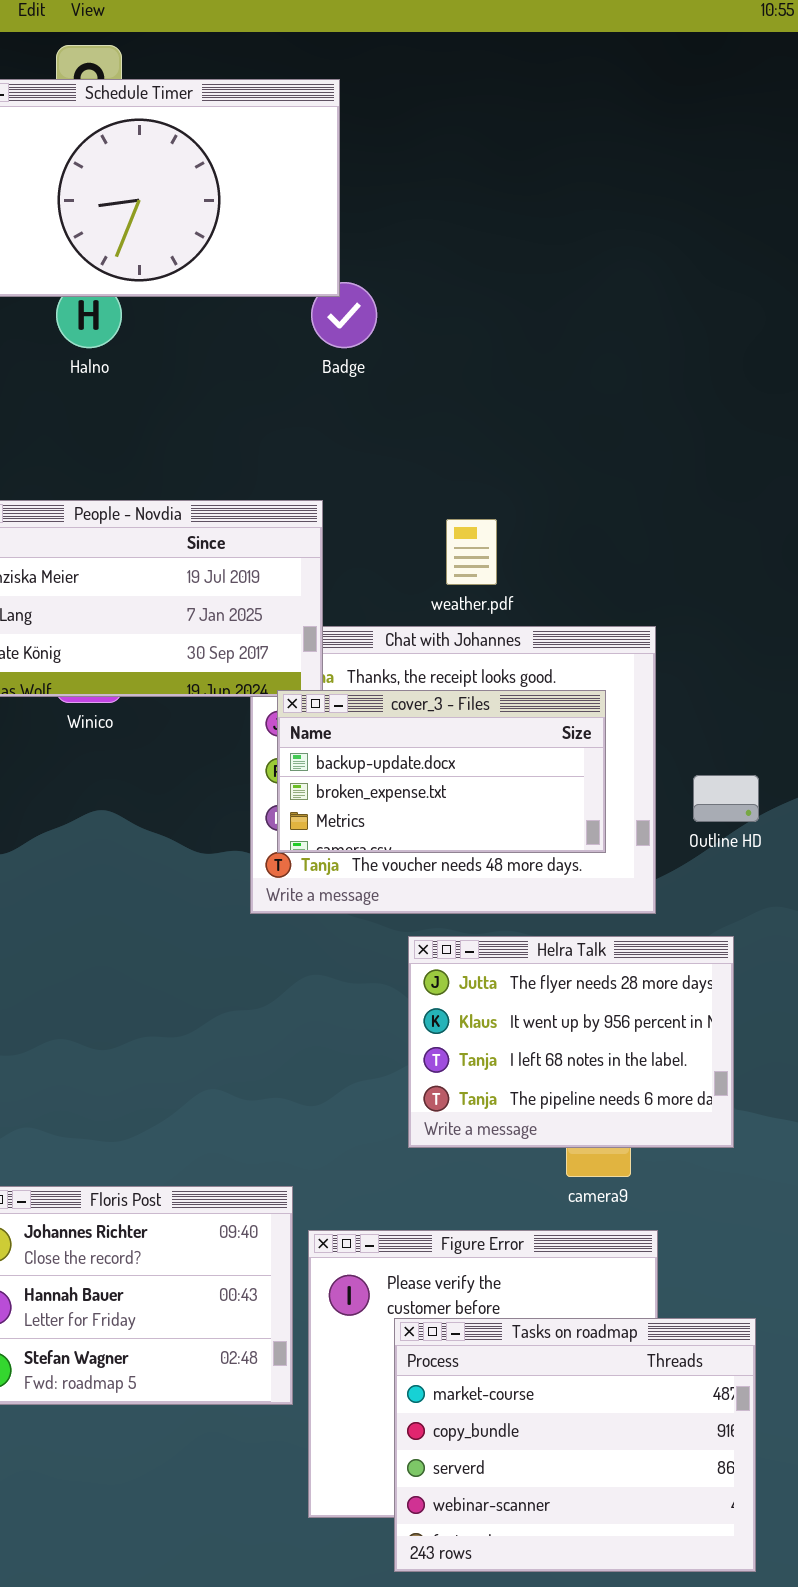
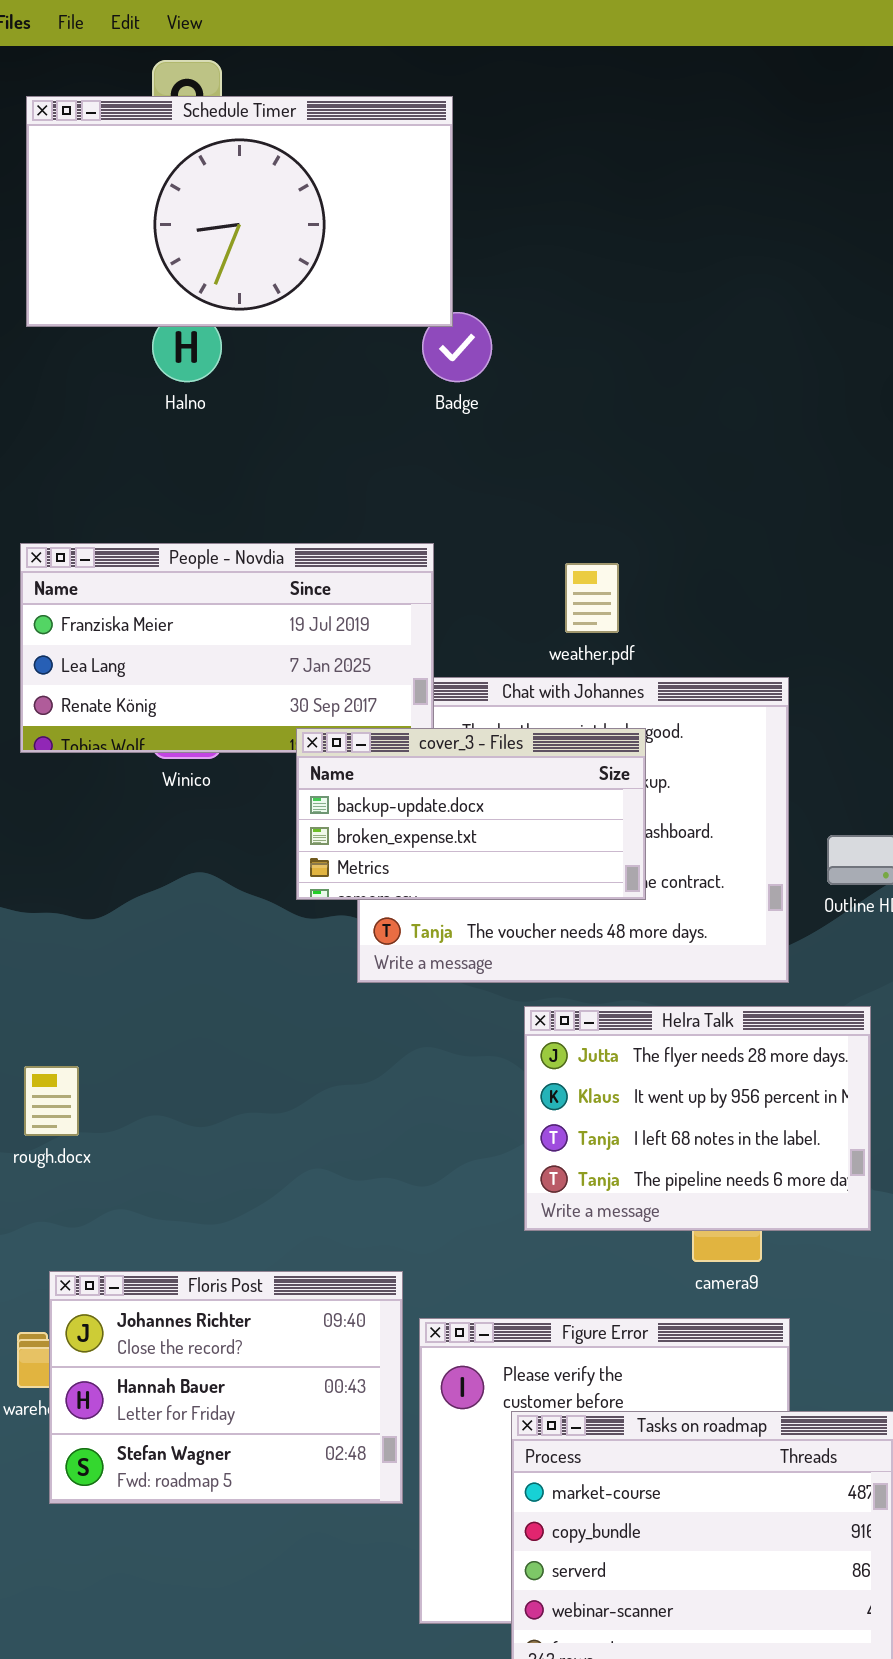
cover_3 - Files: [277,690,606,853] -> [296,728,646,900], moved

